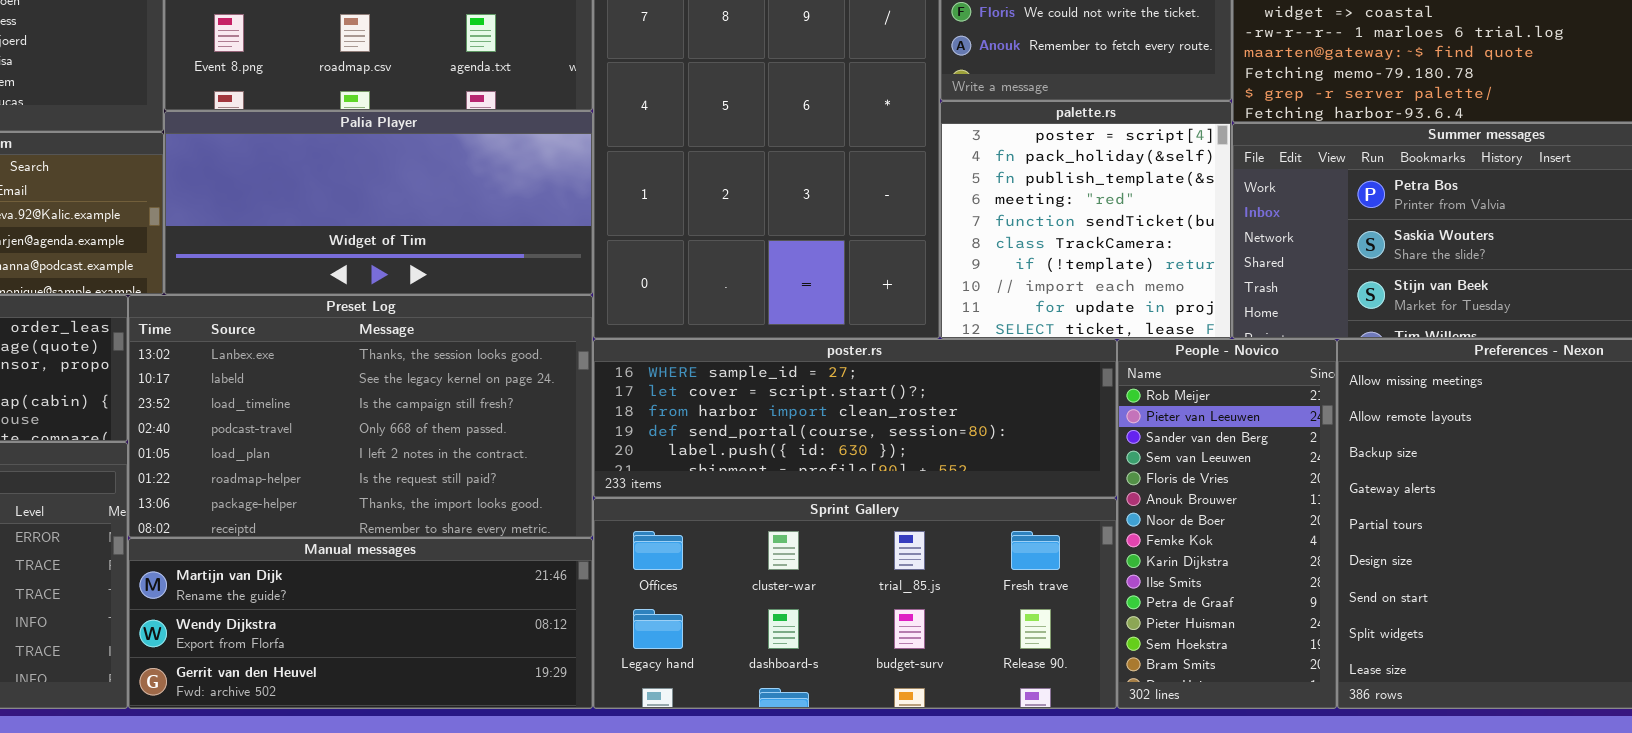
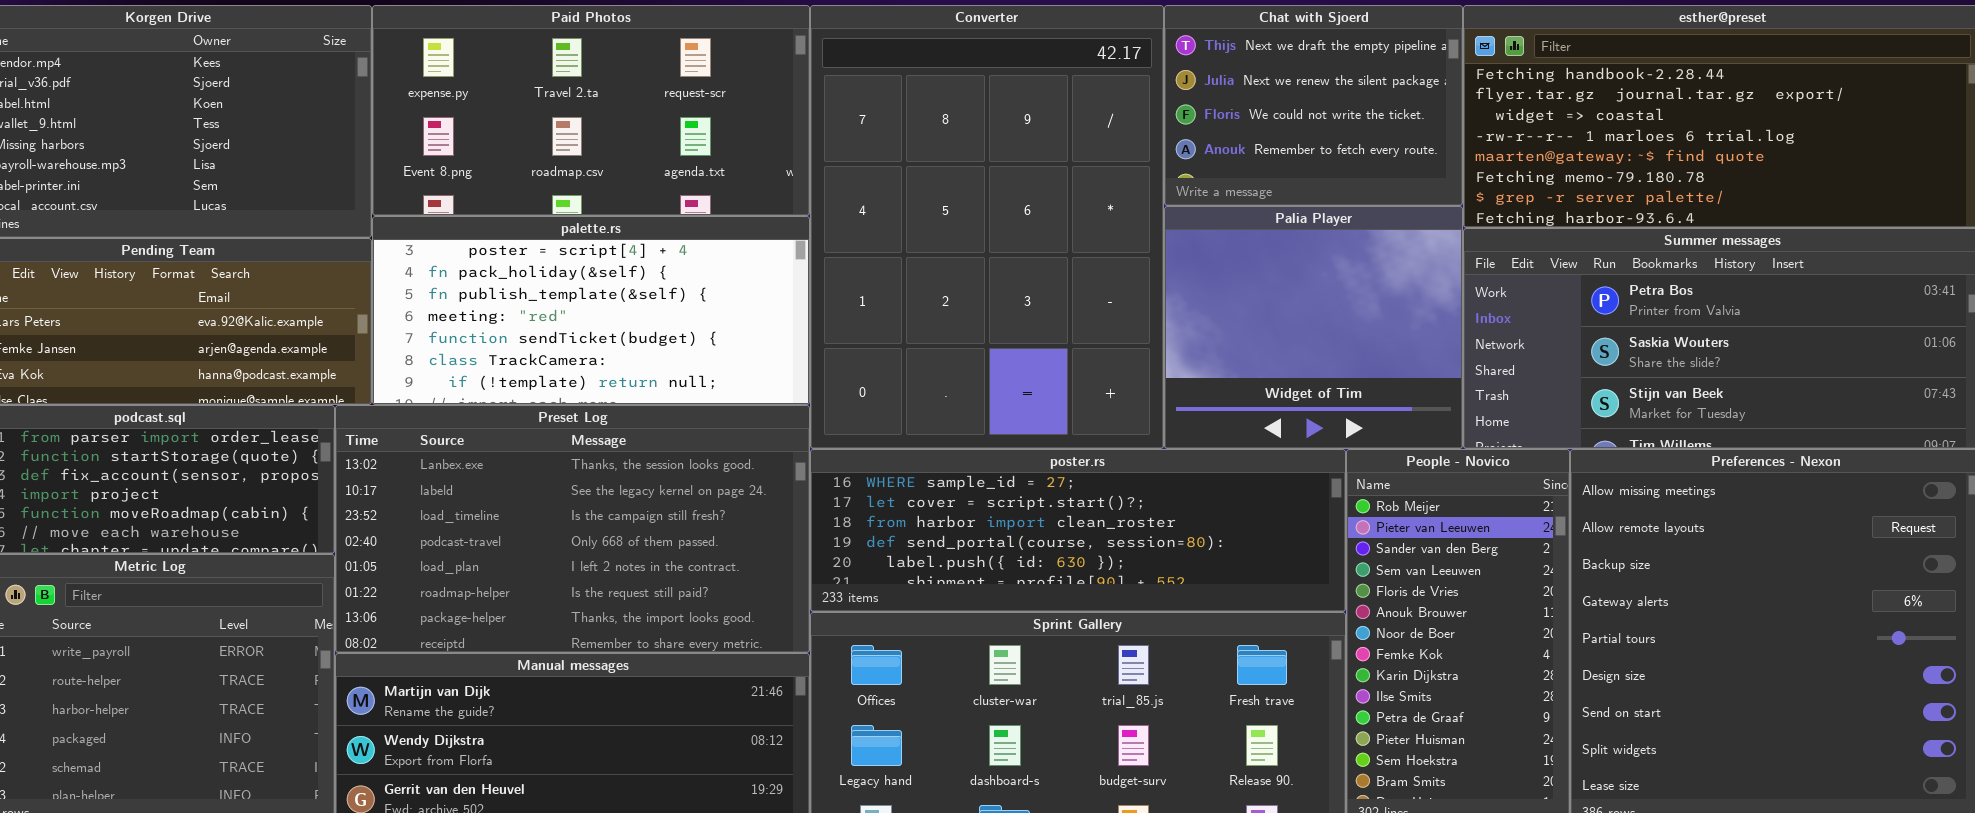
palette.rs: [940,101,1232,339] -> [372,216,810,405], moved, resized
Palia Player: [164,111,593,295] -> [1164,206,1463,449], moved, resized

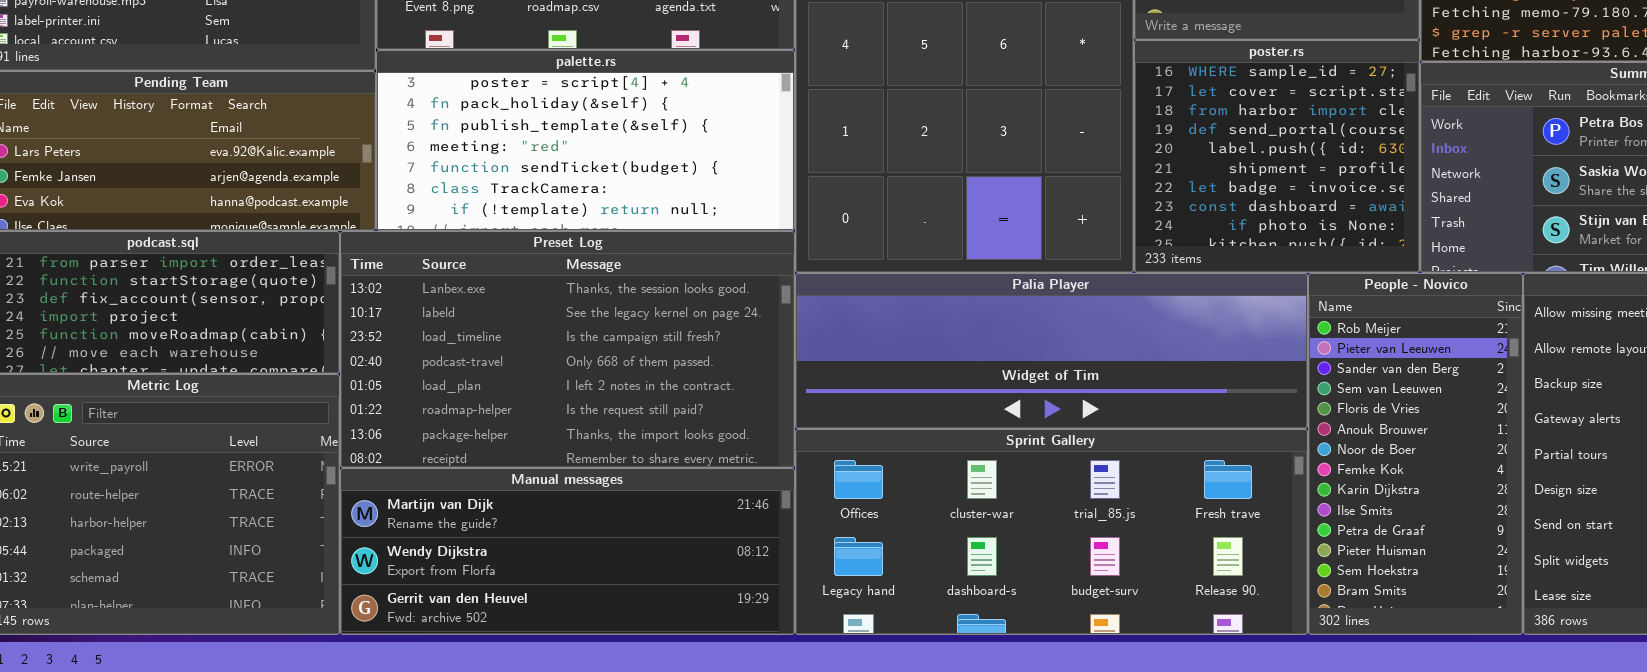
Palia Player: [1164,206,1463,449] -> [795,273,1308,429], moved, resized
poster.rs: [810,449,1346,612] -> [1134,40,1420,273], moved, resized

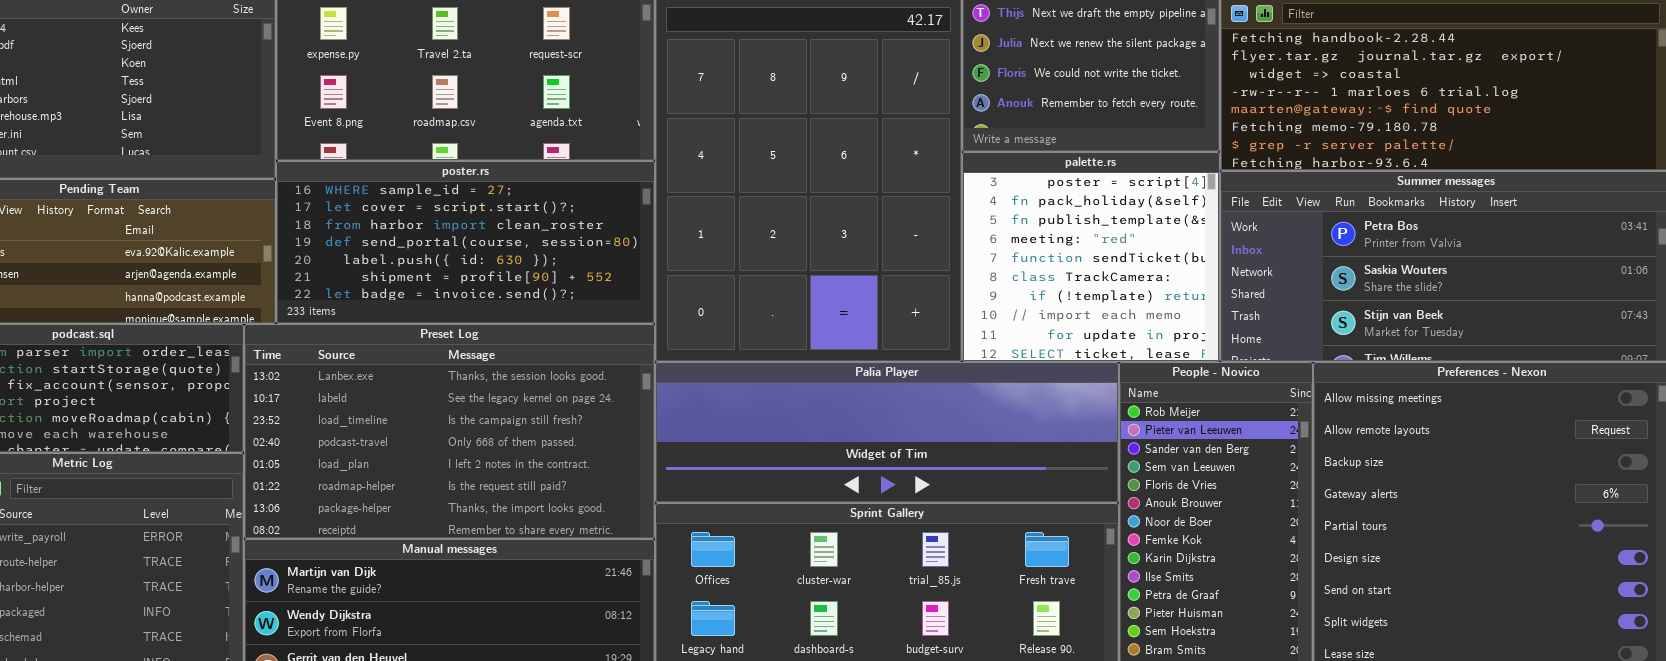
poster.rs: [1134,40,1420,273] -> [276,161,655,324], moved, resized
palette.rs: [376,50,795,231] -> [962,152,1220,362], moved, resized

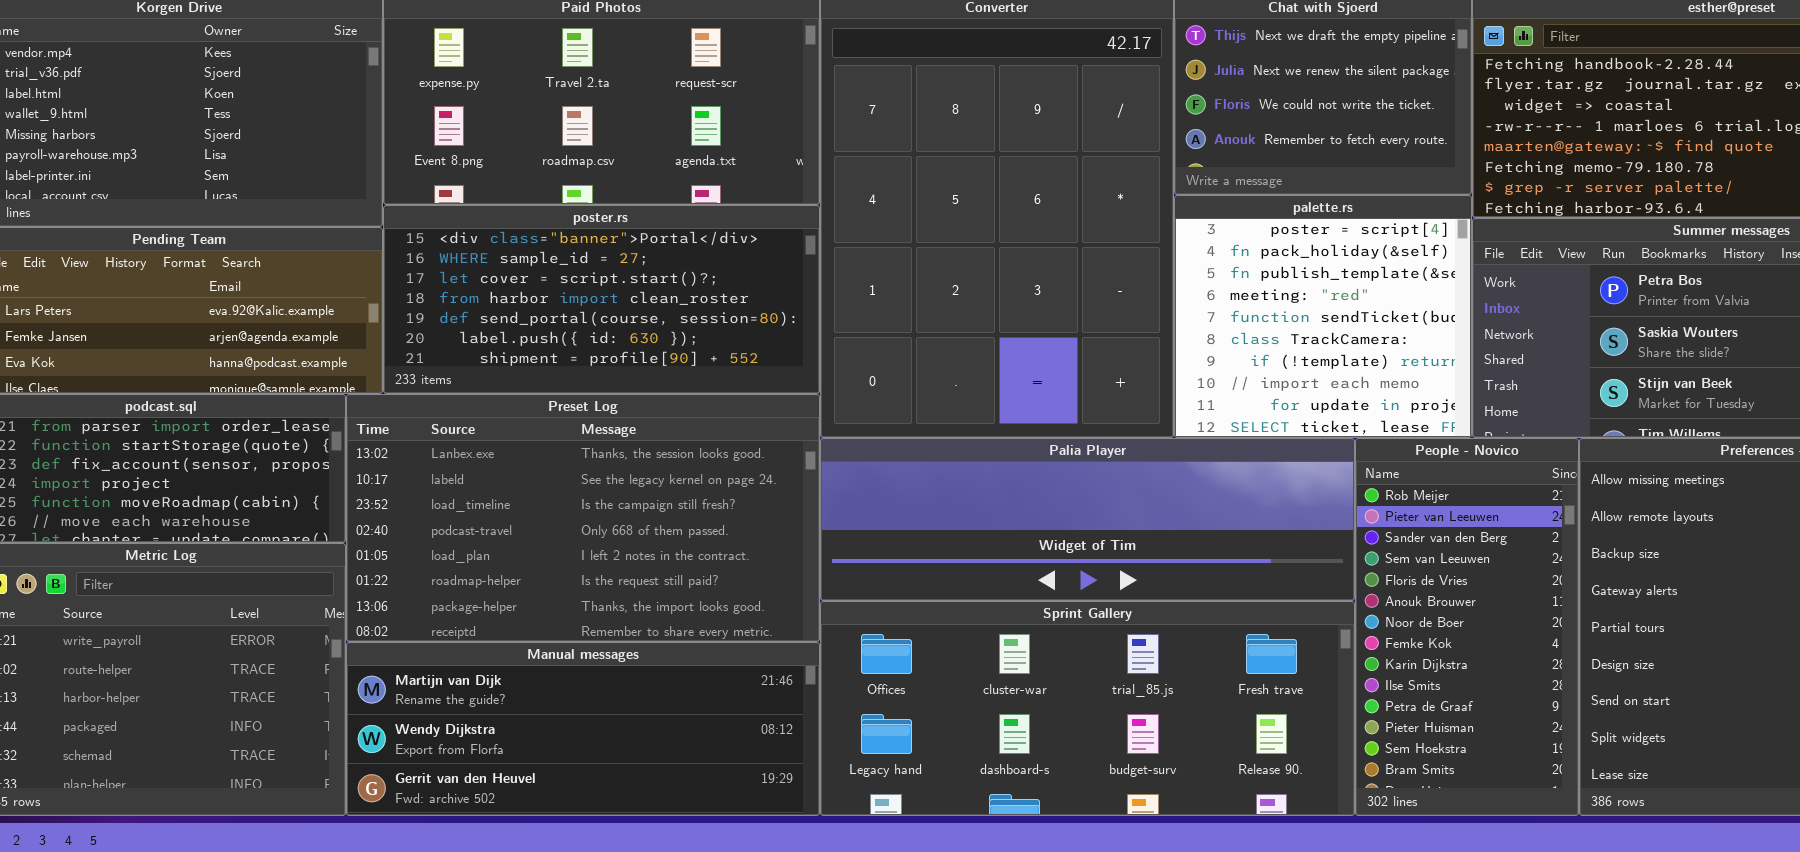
poster.rs: [276,161,655,324] -> [383,205,820,394], scrolled up 1 row

